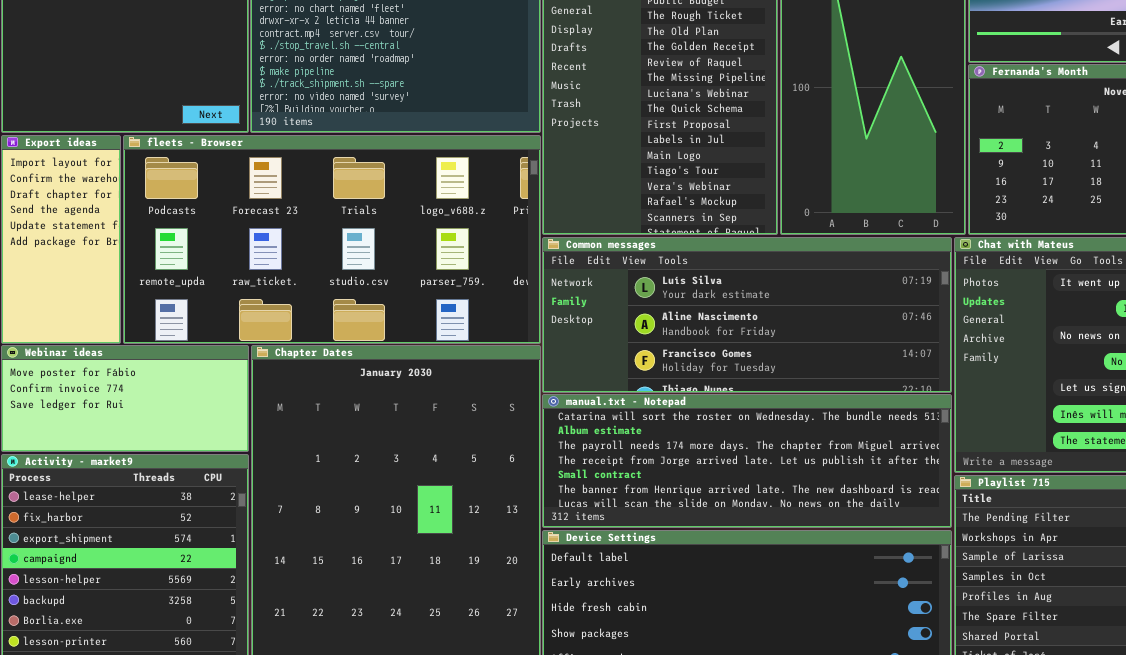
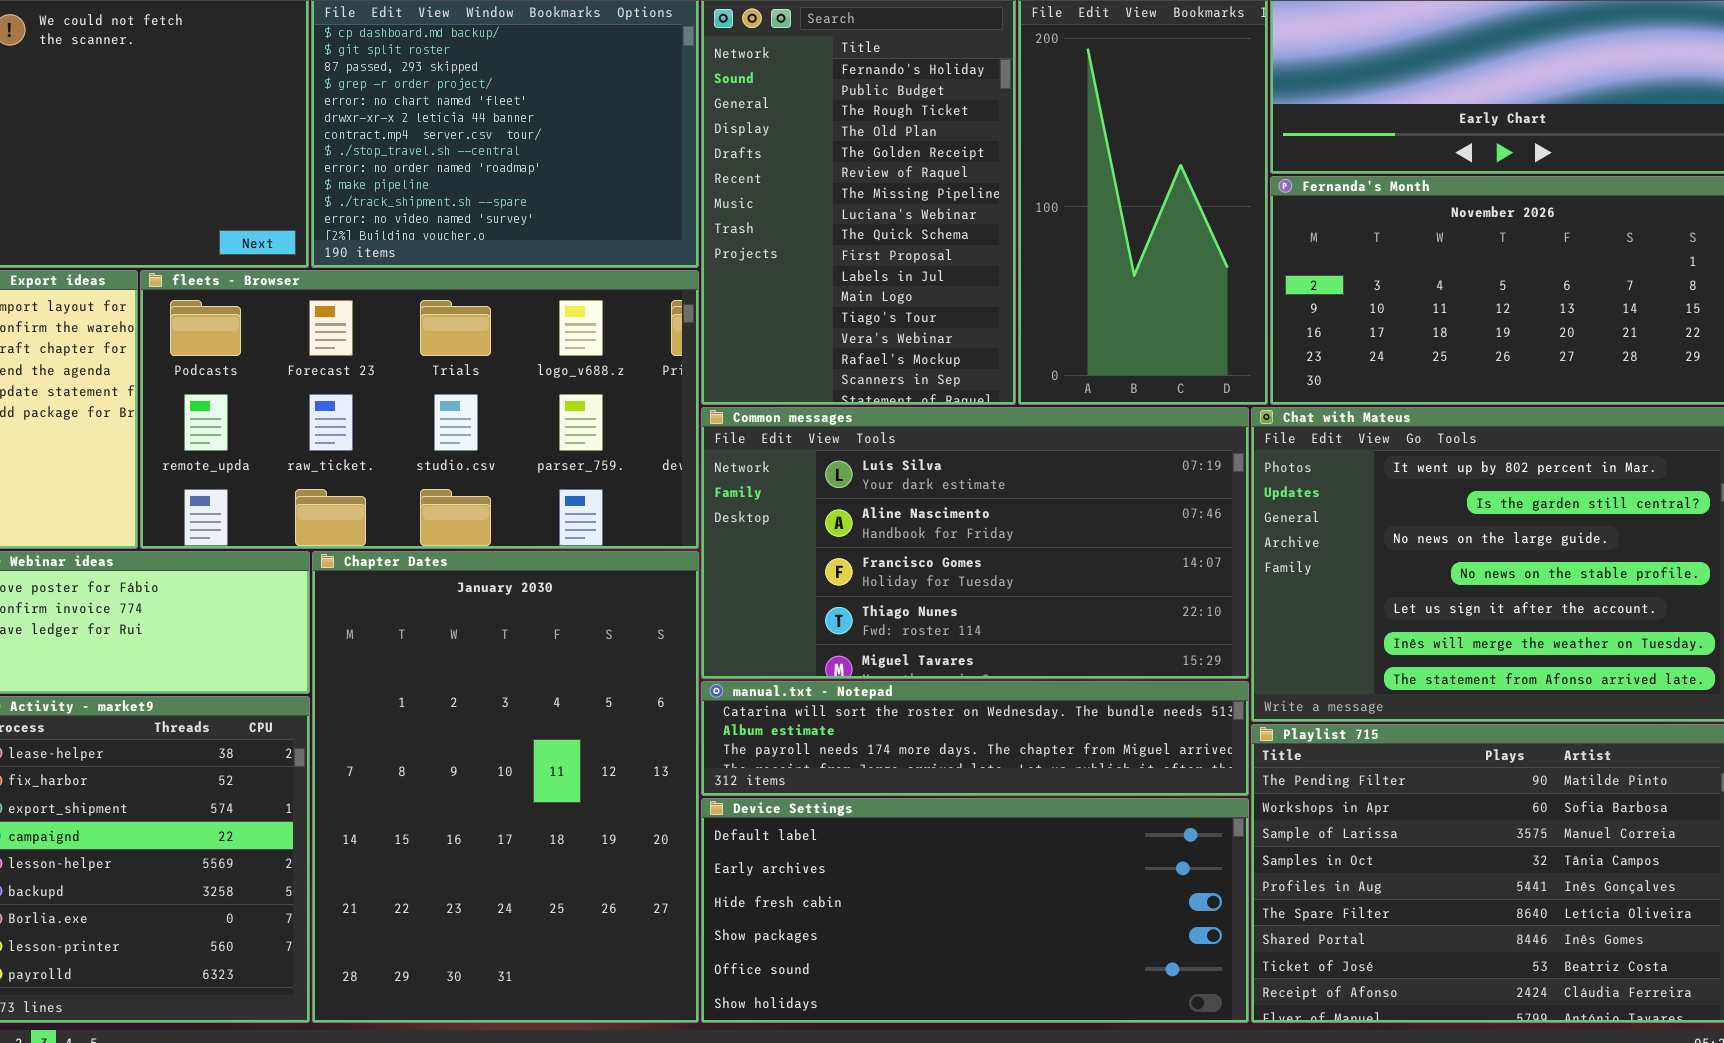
Common messages: [542,237,952,393] -> [701,407,1249,679], resized
manual.txt - Notepad: [542,394,952,528] -> [701,681,1249,796], resized

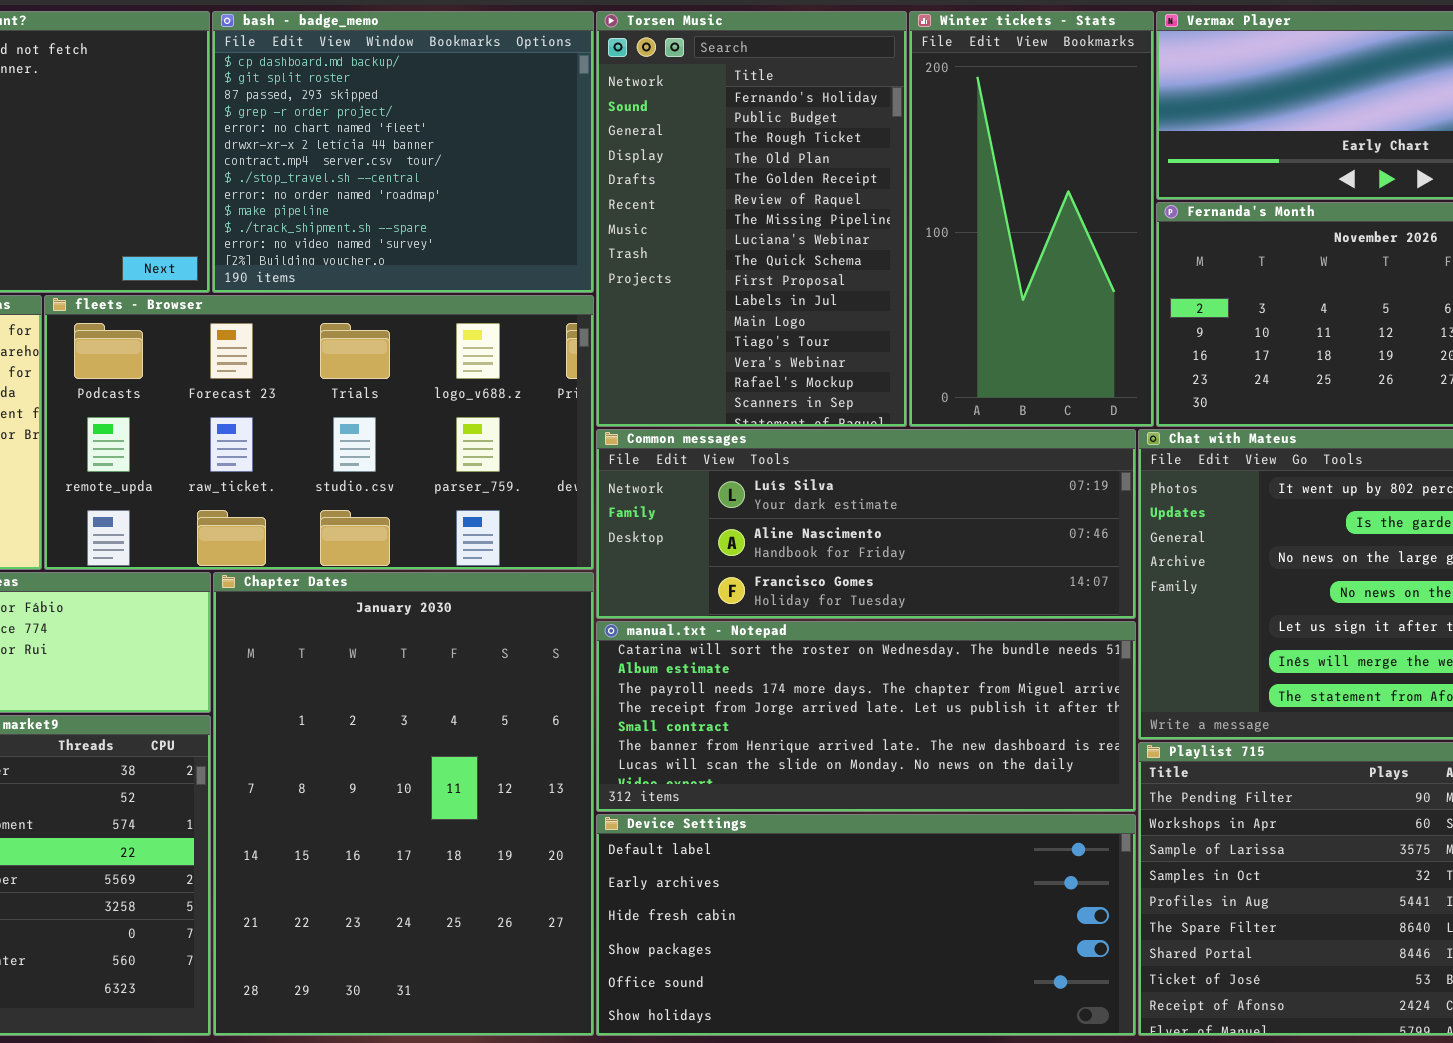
Common messages: [701,407,1249,679] -> [596,429,1136,619], resized
manual.txt - Notepad: [701,681,1249,796] -> [596,621,1136,812], resized

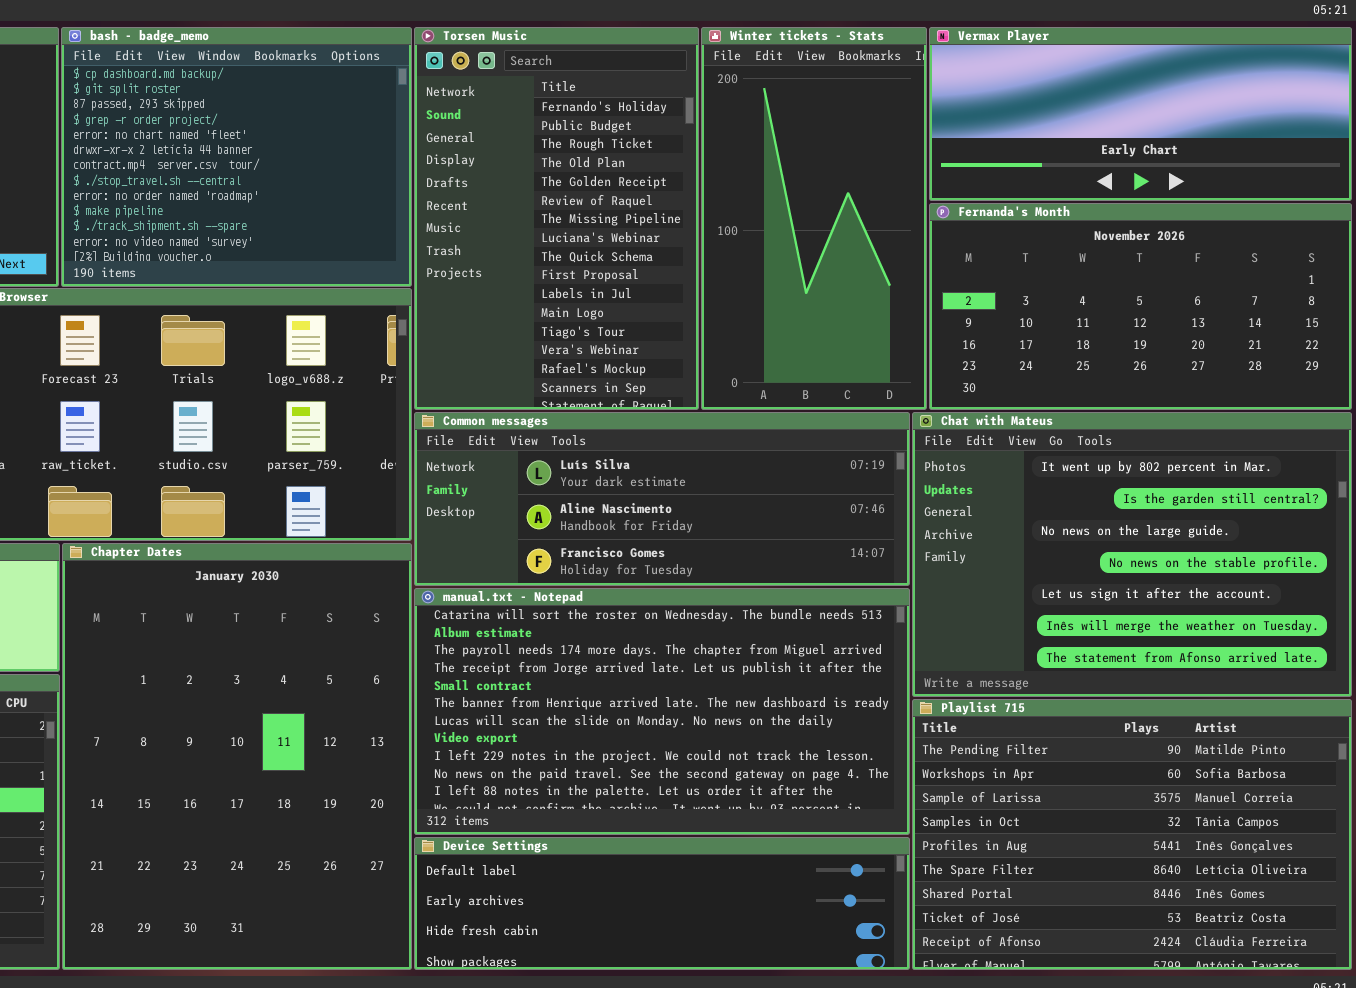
manual.txt - Notepad: [596,621,1136,812] -> [414,588,910,835], resized
Device Settings: [596,814,1136,1036] -> [414,837,910,970], resized

